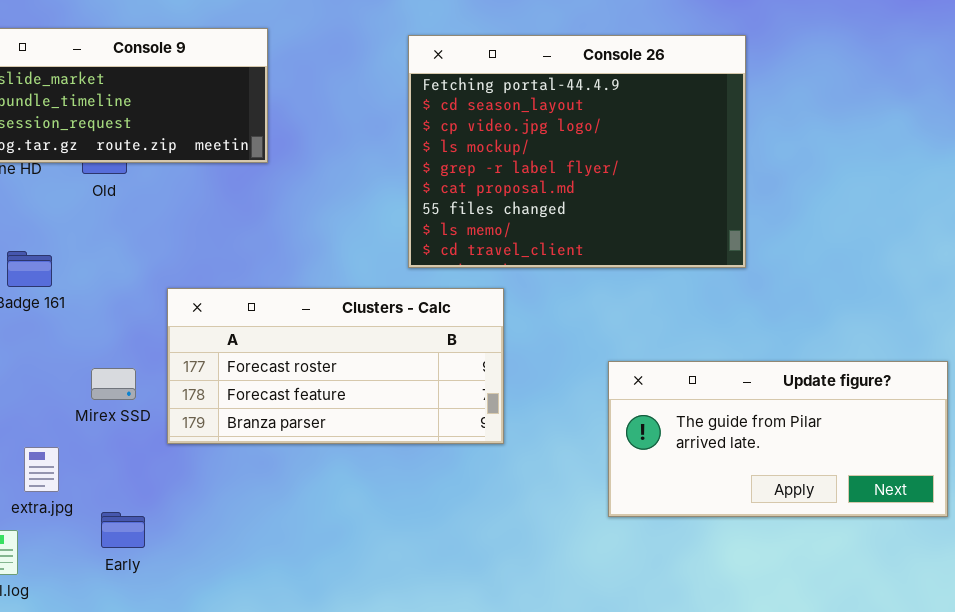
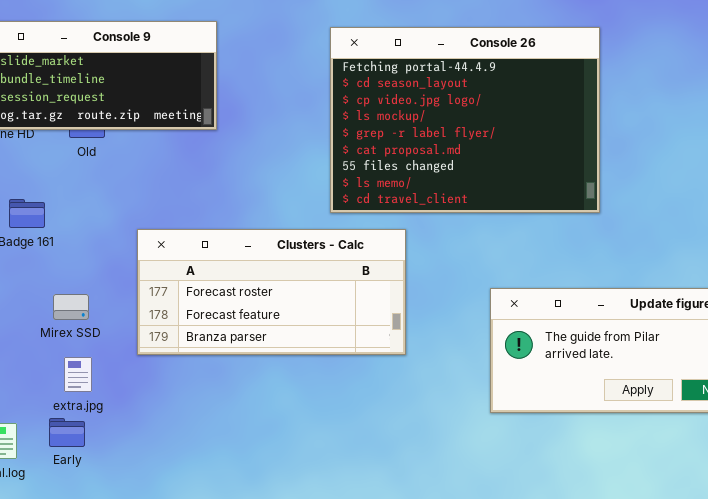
Mirex SSD: [91,368,136,400] -> [53,294,89,320], moved
extra.jpg: [24,447,59,492] -> [64,357,92,392], moved
Early: [101,512,145,548] -> [49,418,85,447], moved

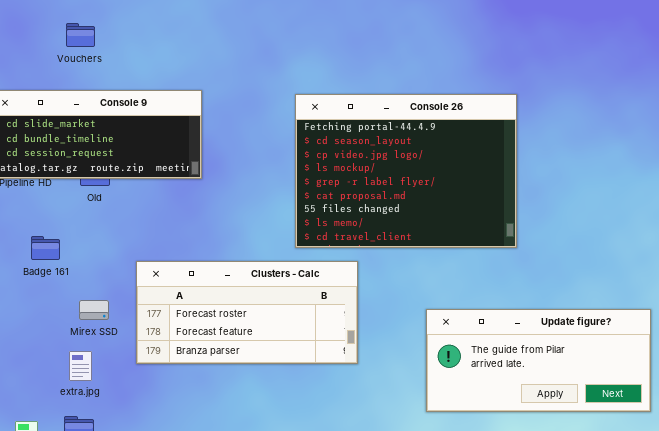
Mirex SSD: [53,294,89,320] -> [79,300,109,320], moved
extra.jpg: [64,357,92,392] -> [69,351,92,381], moved

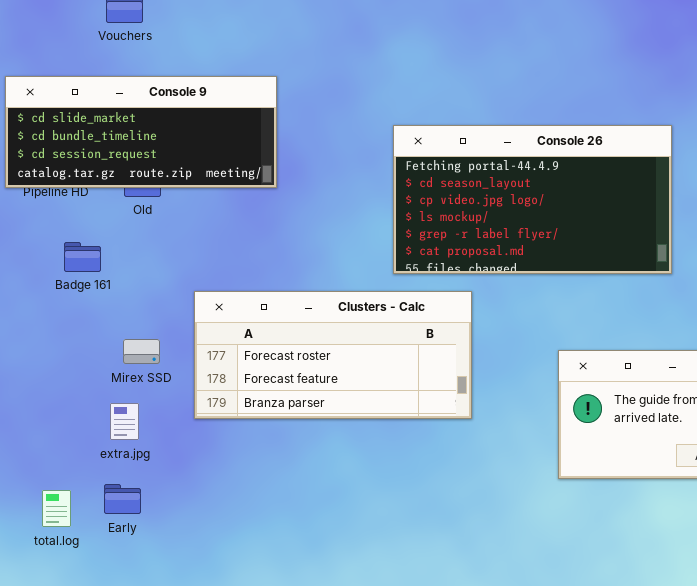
Console 26: [295,94,517,248] -> [393,125,672,274], resized
Badge 161: [31,236,60,260] -> [64,242,101,272], moved

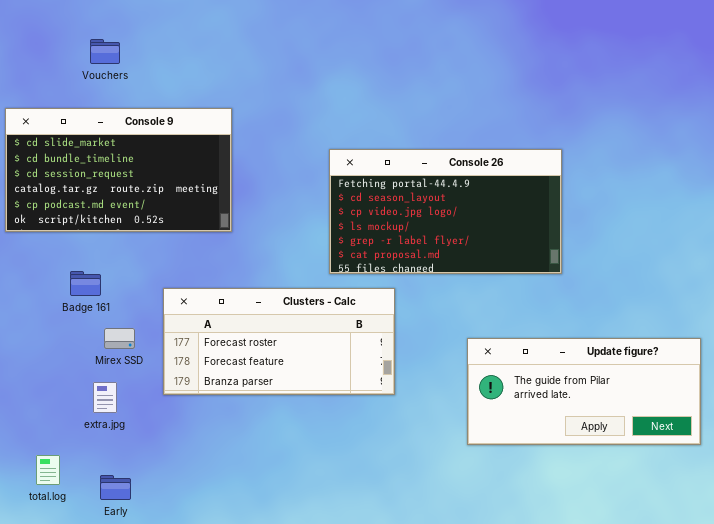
Console 9: [5,76,277,188] -> [5,108,232,232], resized
Badge 161: [64,242,101,272] -> [70,271,101,296], moved
Early: [104,484,141,514] -> [100,475,131,500], moved

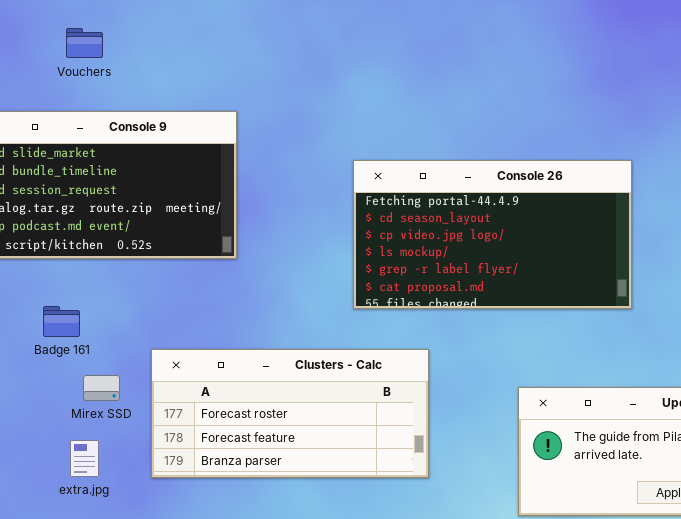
Clusters - Calc: [163,288,395,395] -> [151,349,429,478], moved

